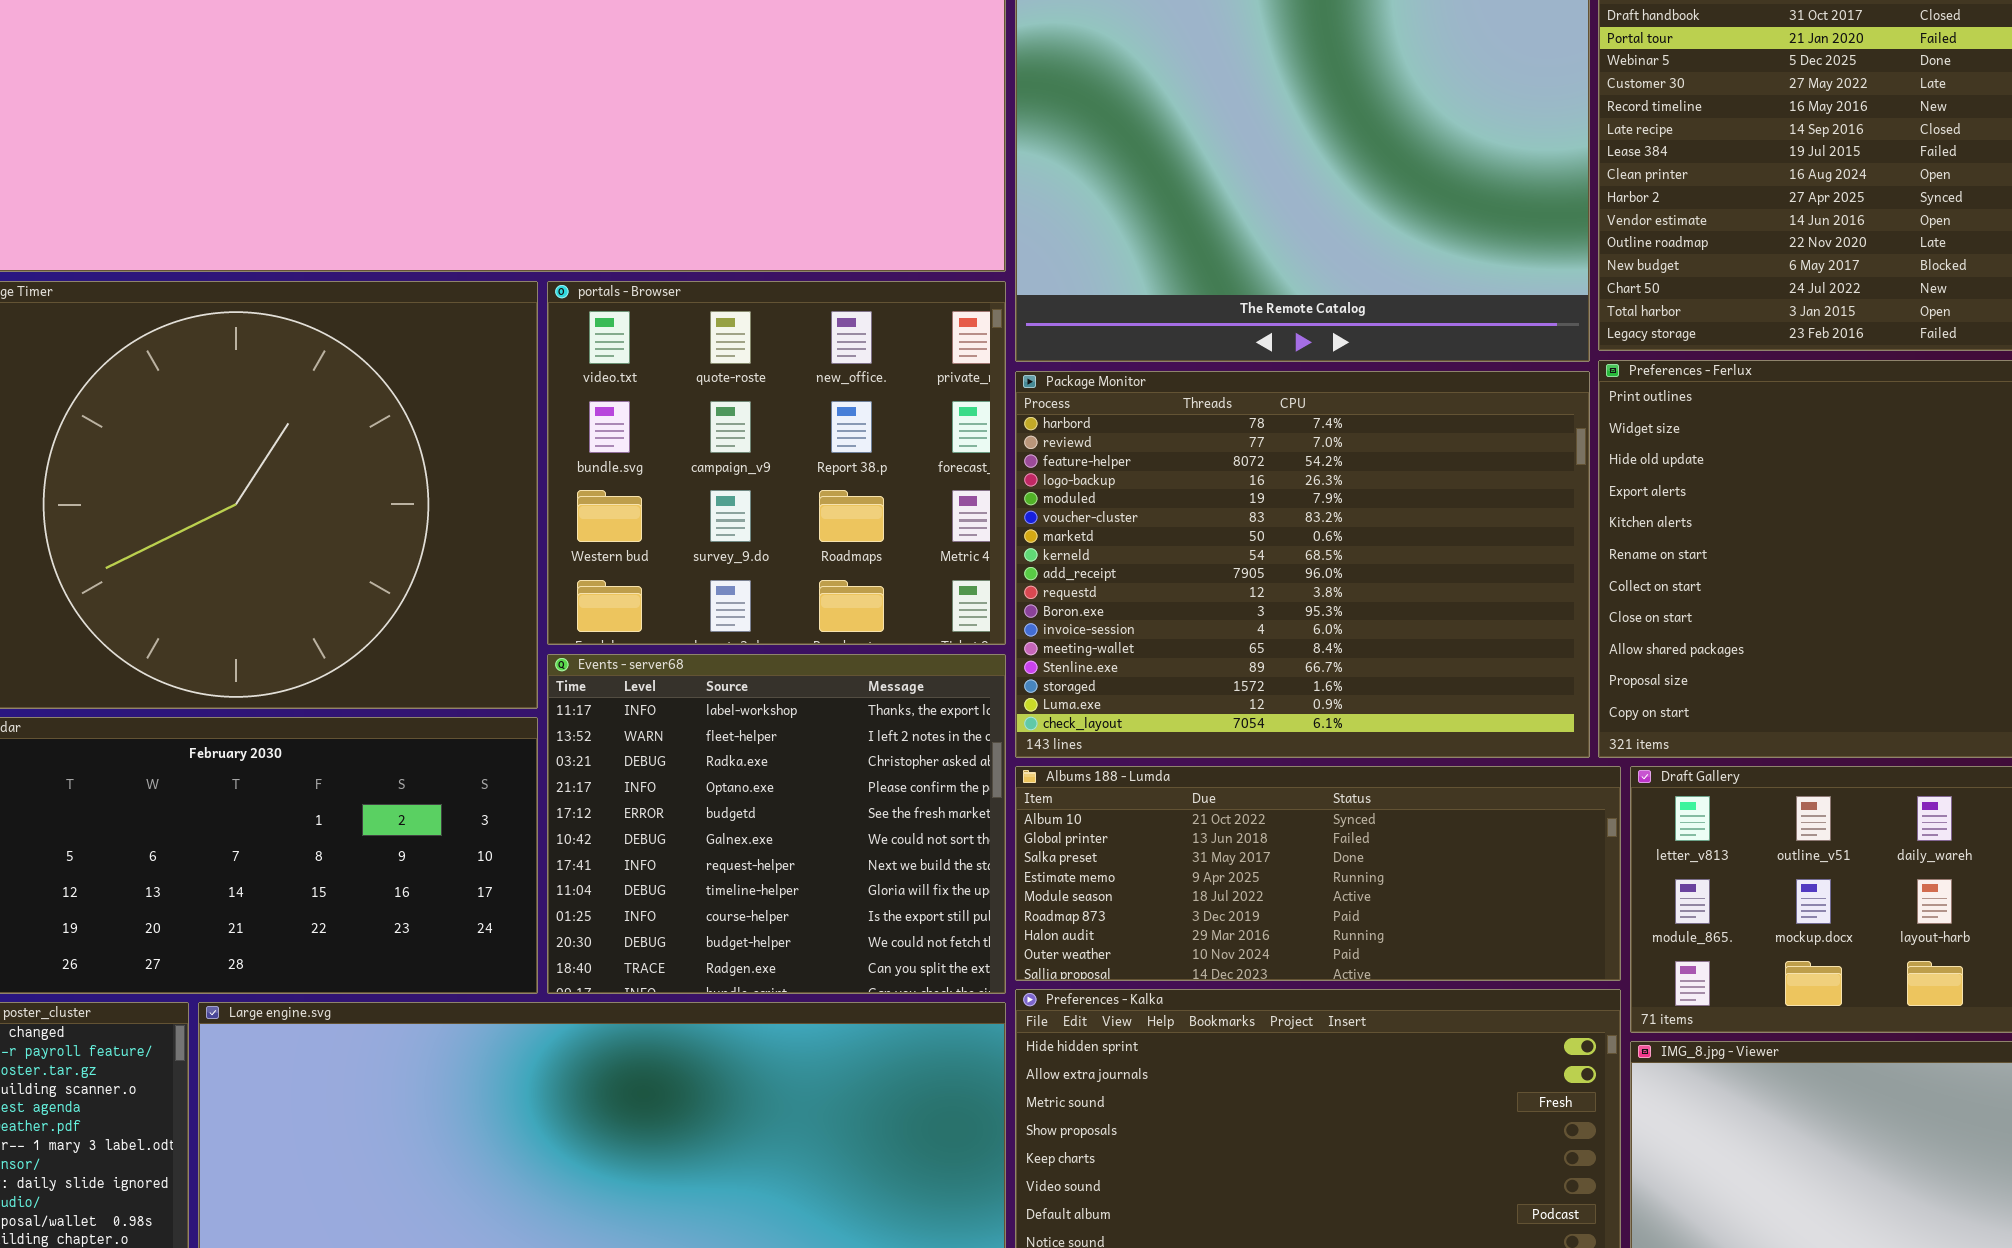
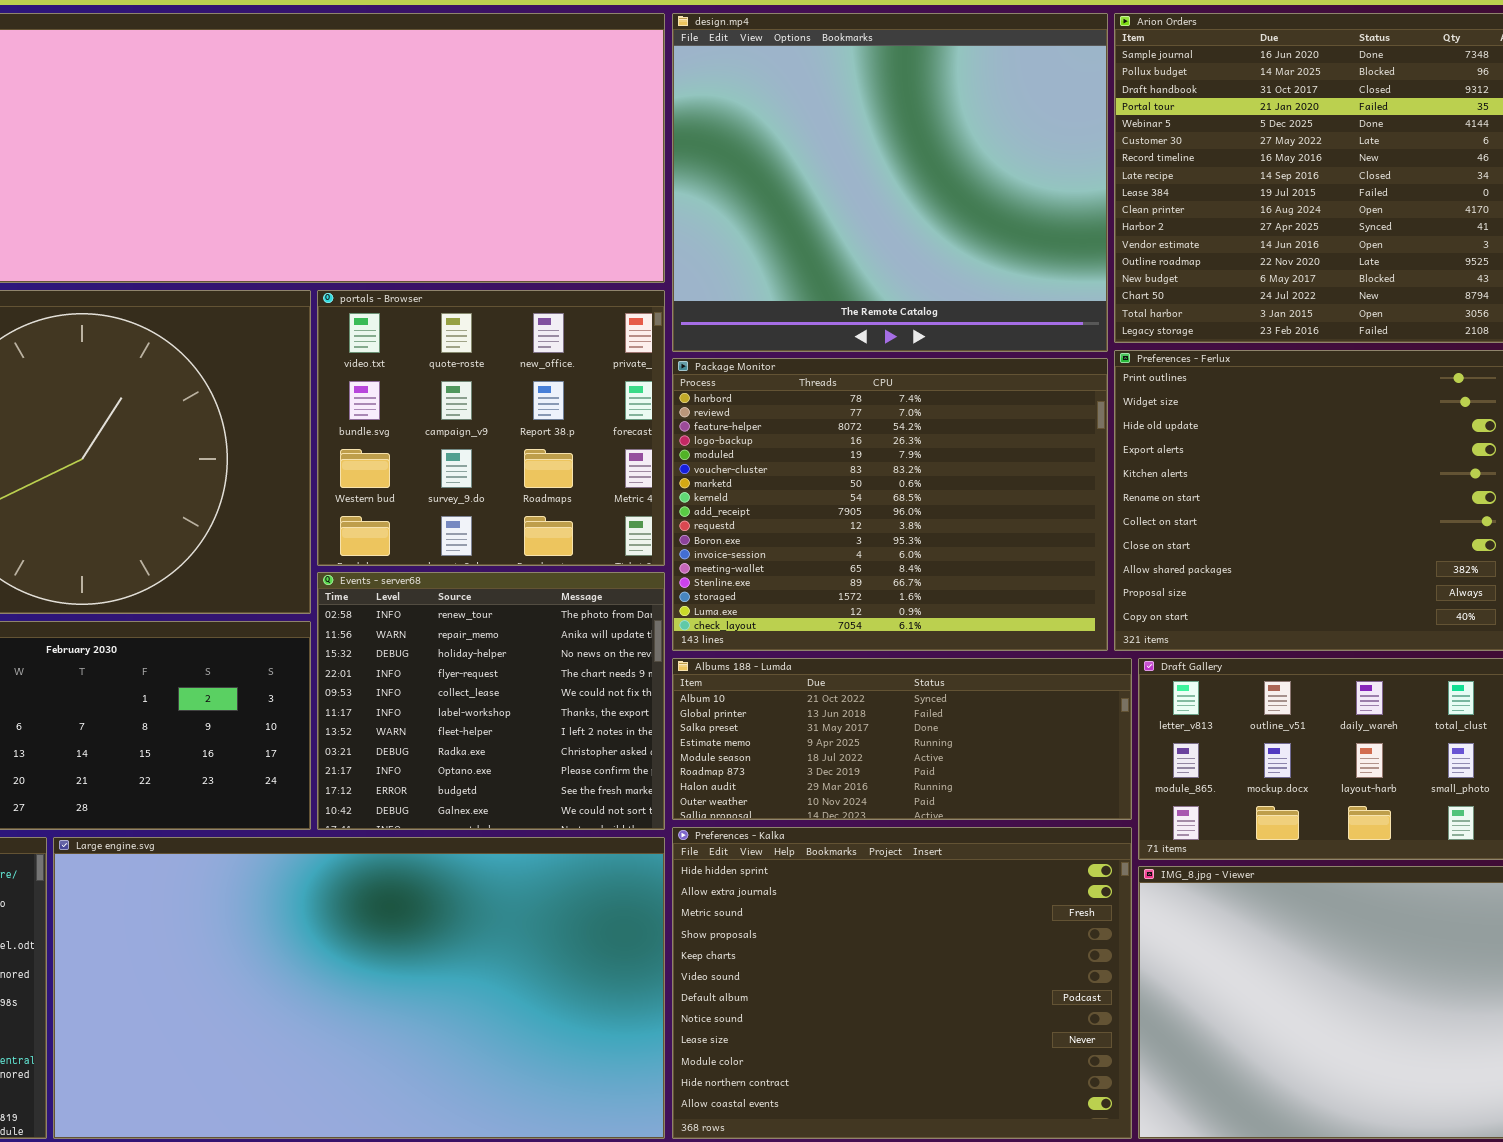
Events - server68: [547,654,1006,994] -> [317,572,665,830], scrolled up 5 rows

